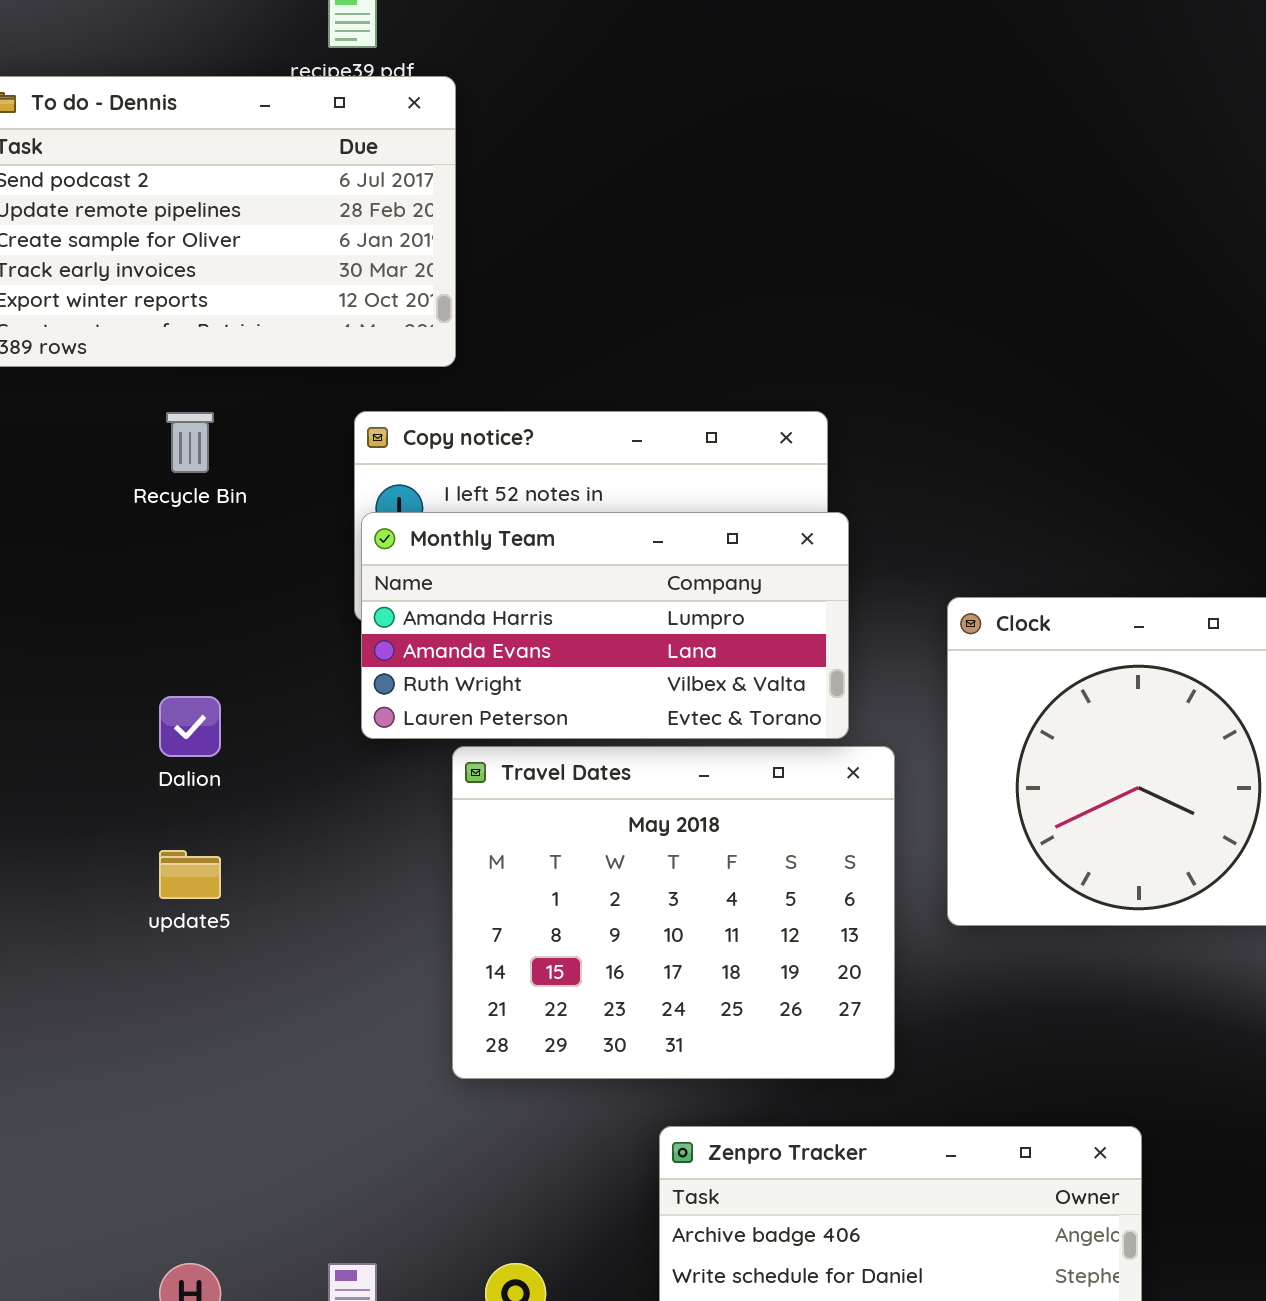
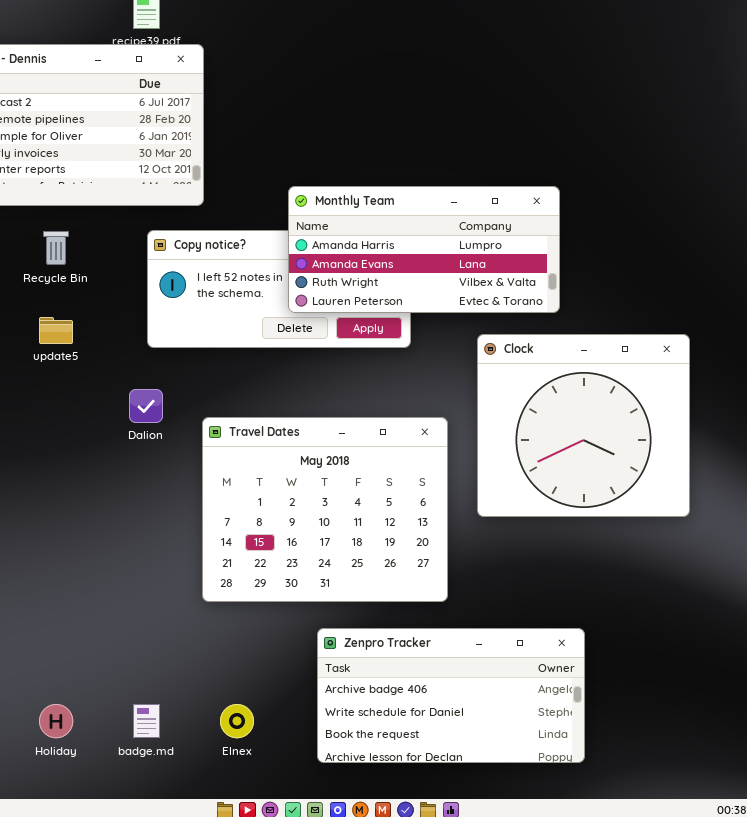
Monthly Team: [361,512,849,739] -> [288,186,560,313], moved
Dalion: [159,696,221,757] -> [129,389,163,423], moved
update5: [159,850,221,899] -> [39,317,73,344], moved

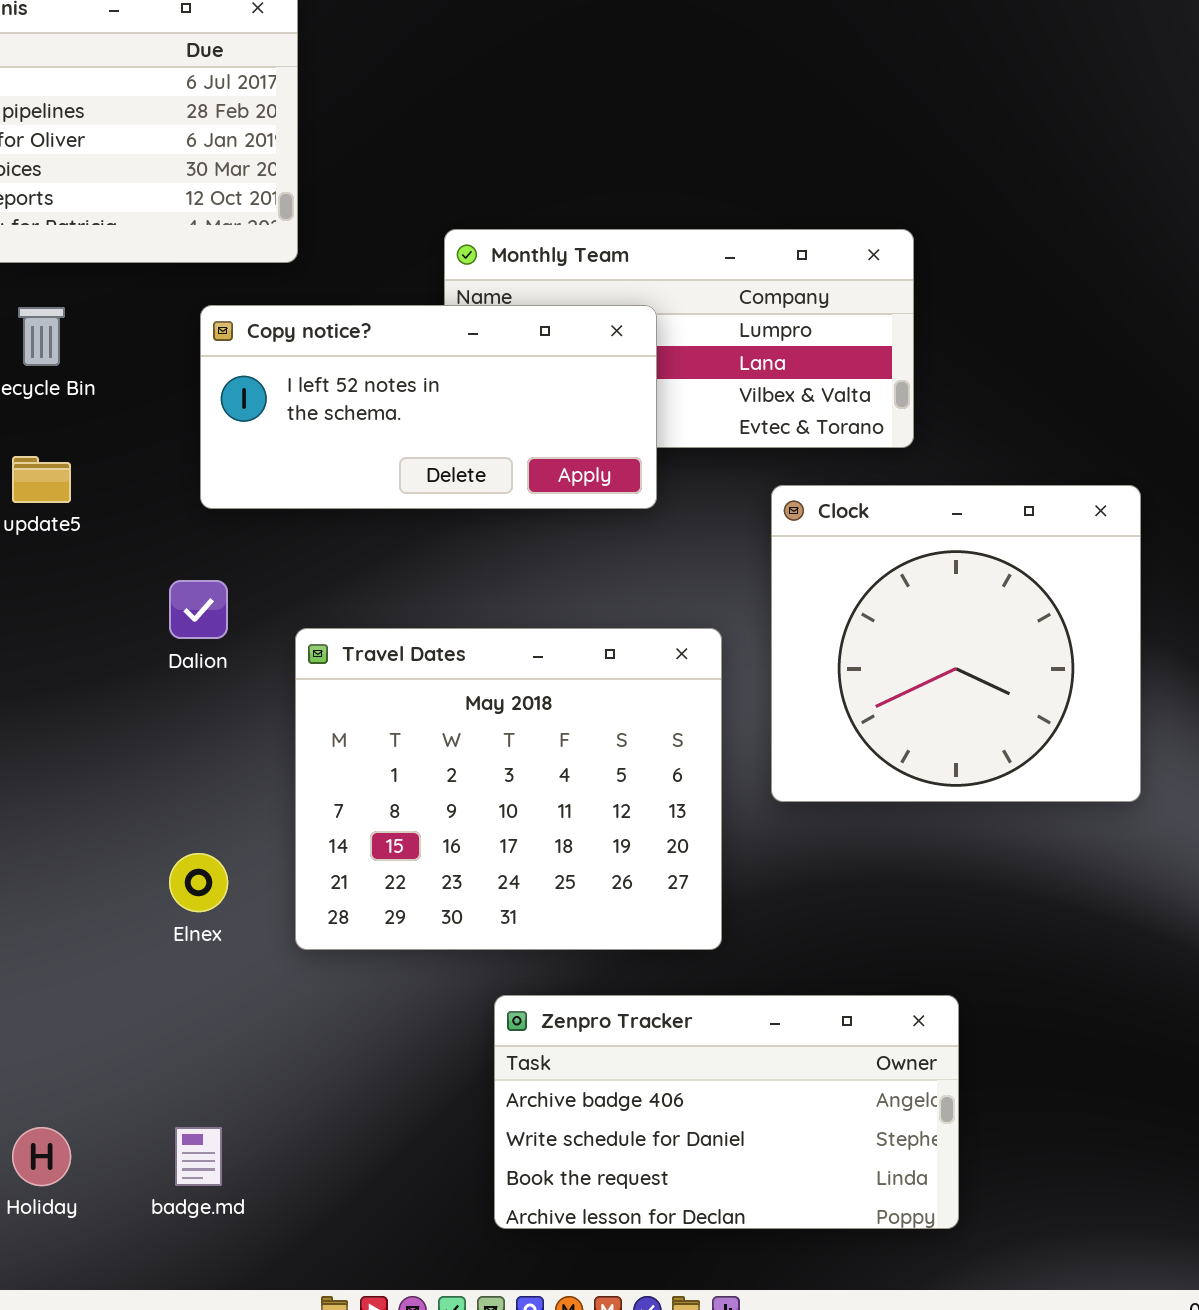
Copy notice?: [147,230,411,348] -> [200,305,657,509], raised
Elnex: [220,704,254,738] -> [169,853,228,912], moved

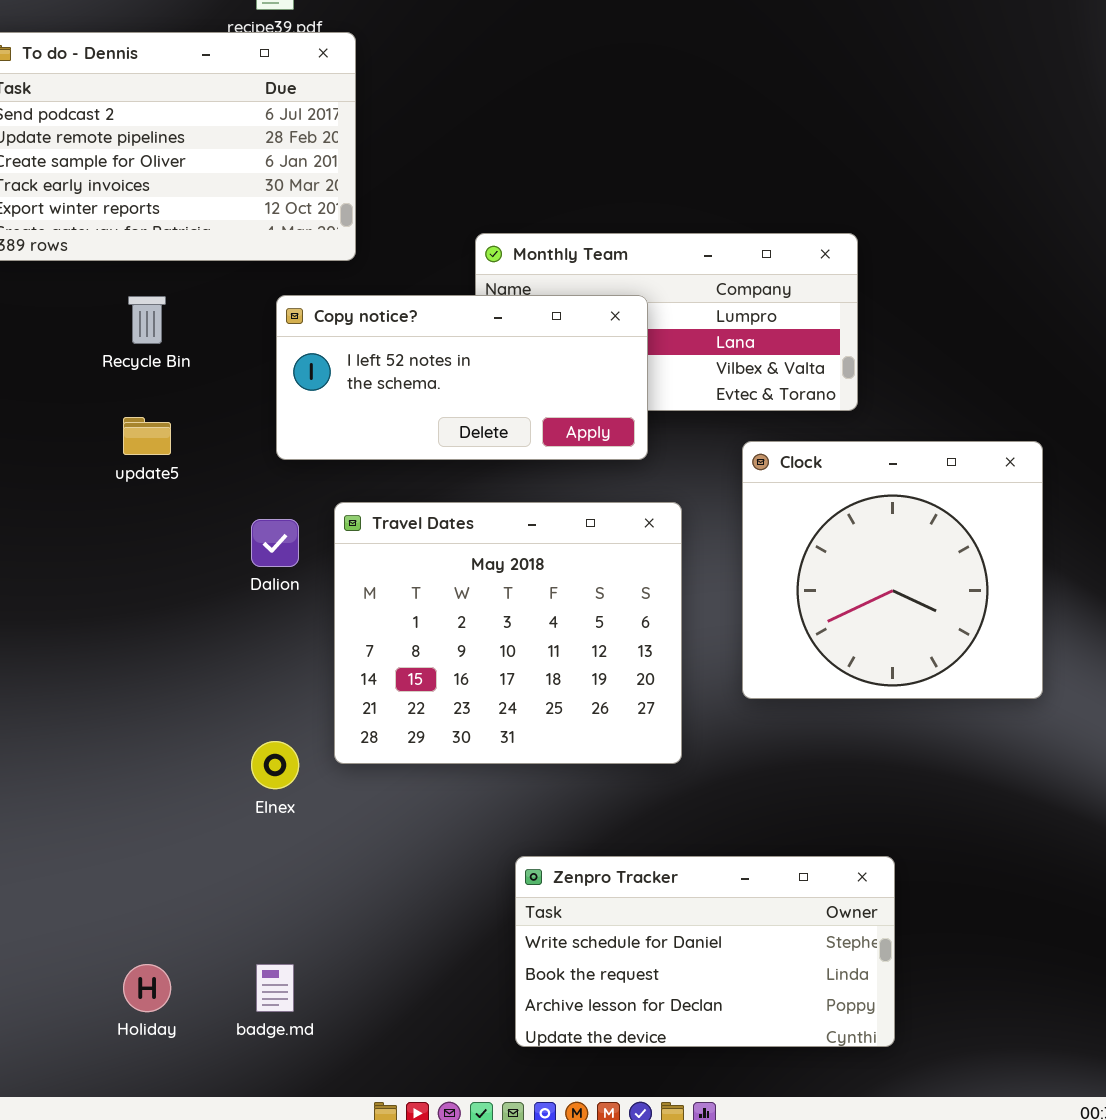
Travel Dates: [295,628,722,950] -> [334,502,682,764], moved
Zenpro Tracker: [494,995,959,1229] -> [515,856,895,1047], scrolled down 1 row

